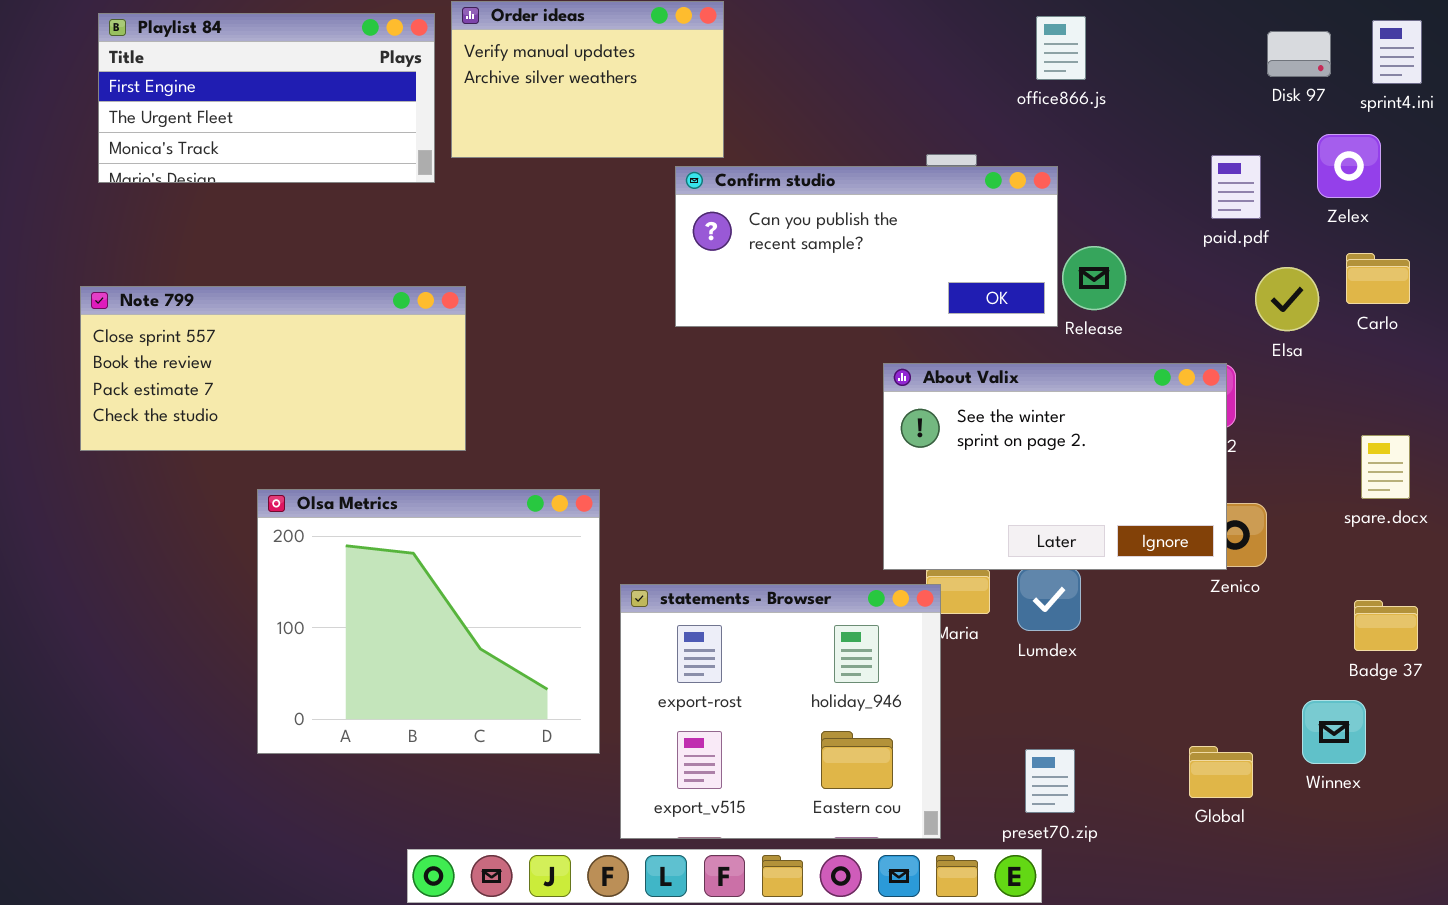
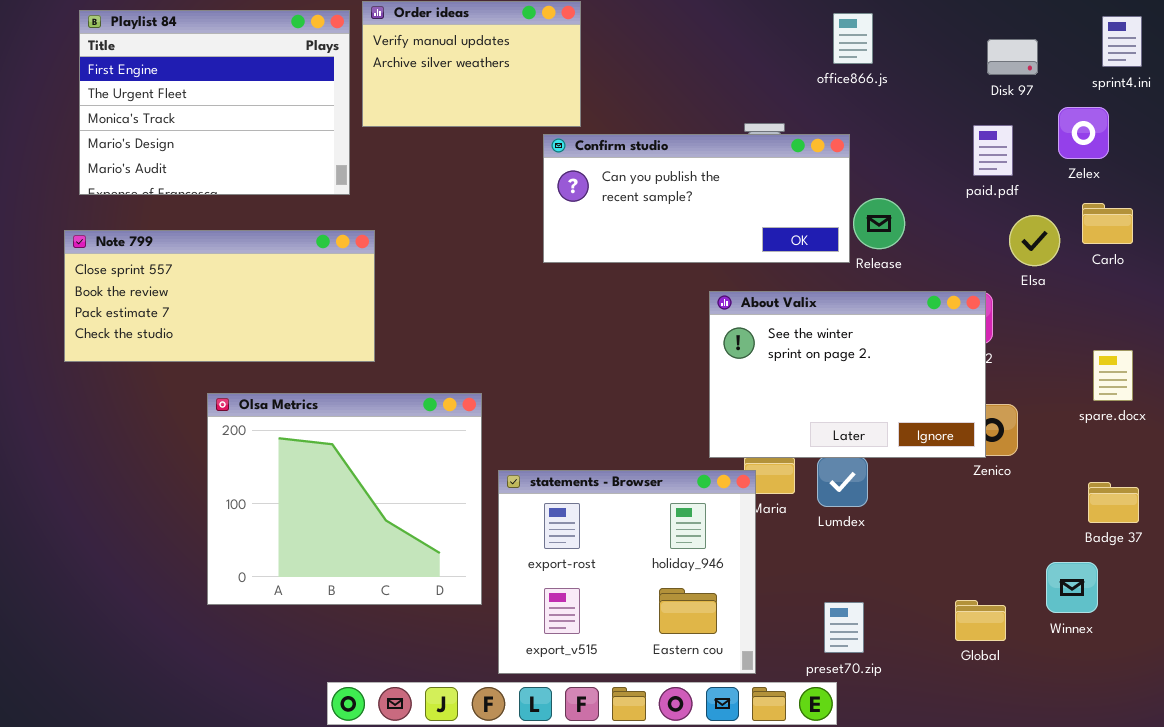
Playlist 84: [98,13,435,183] -> [79,10,350,195], resized
Disk 97: [1267,31,1331,77] -> [987,39,1038,75], moved

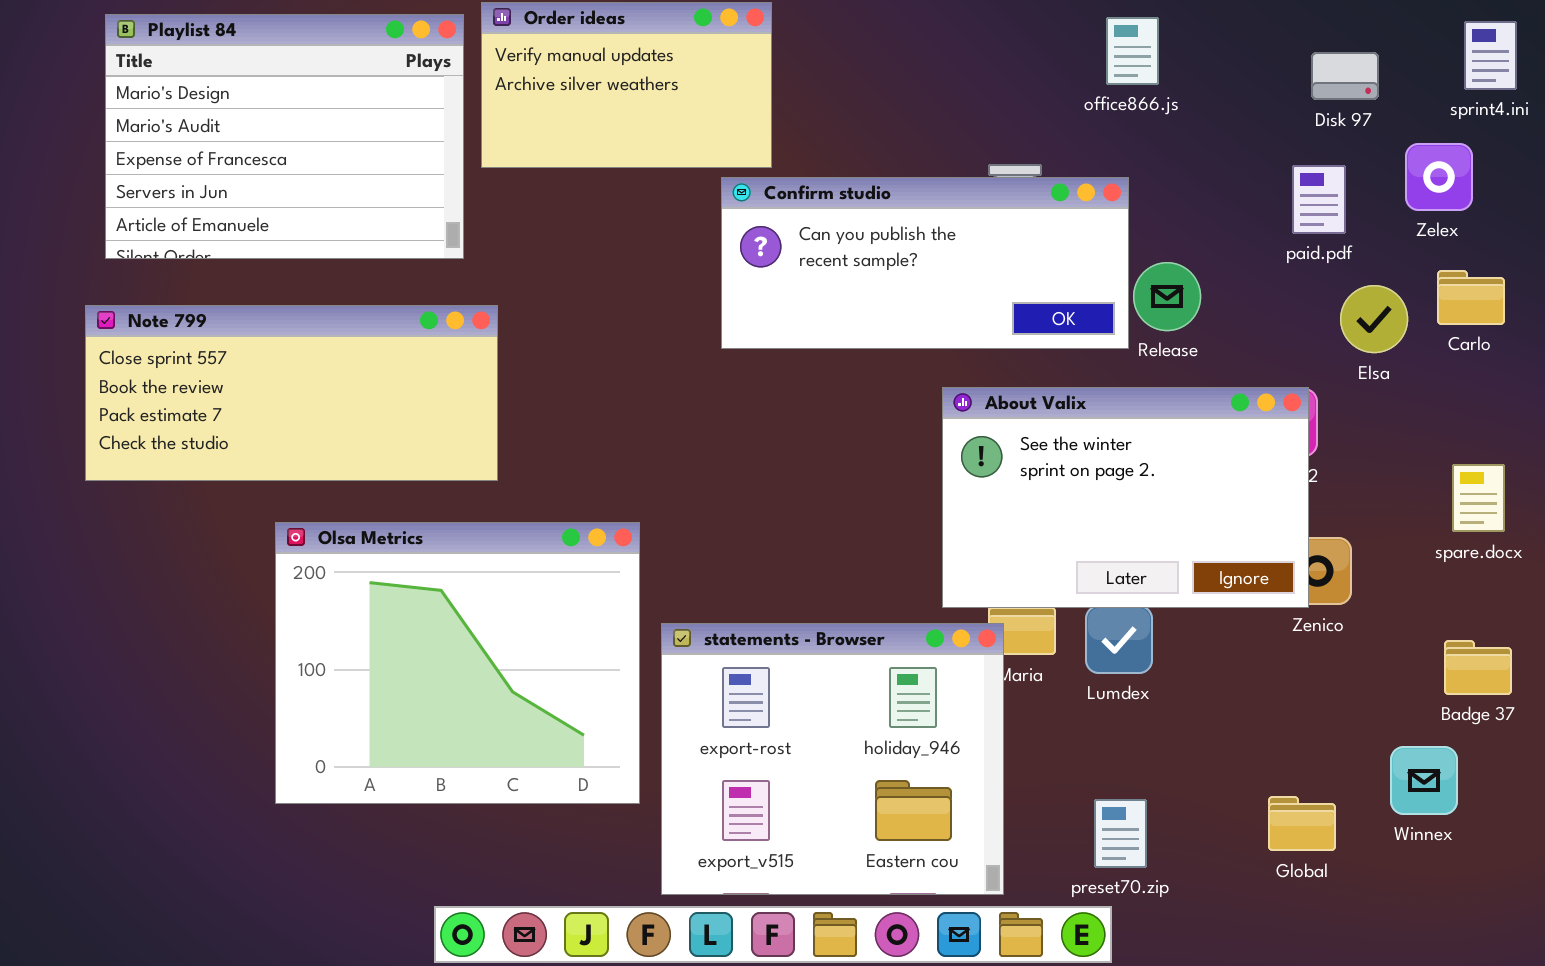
Playlist 84: [79,10,350,195] -> [105,14,464,259], scrolled down 3 rows

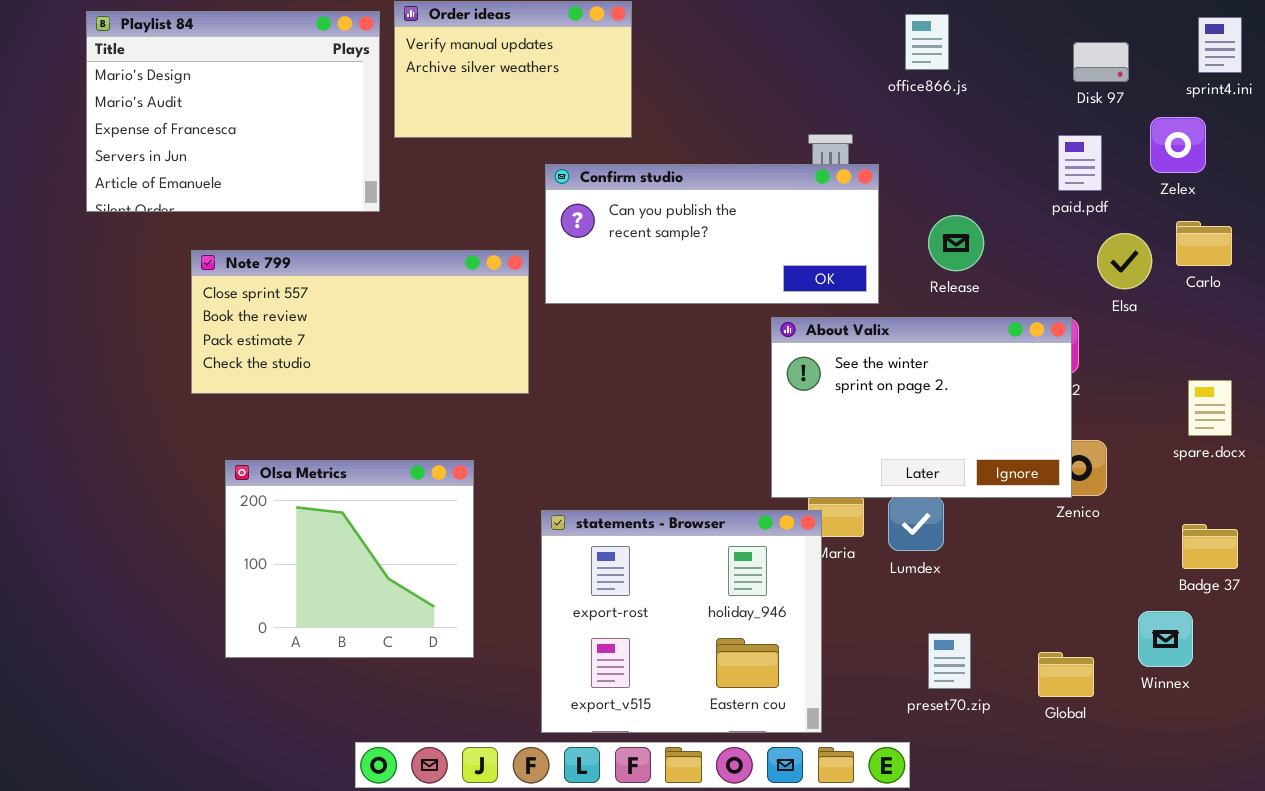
Confirm studio: [721,177,1129,349] -> [545,164,879,304], moved
Note 799: [85,305,498,481] -> [191,250,529,394], moved
Olsa Metrics: [275,522,640,804] -> [225,460,474,658], resized
preset70.zip: [1094,799,1147,868] -> [928,633,971,689], moved

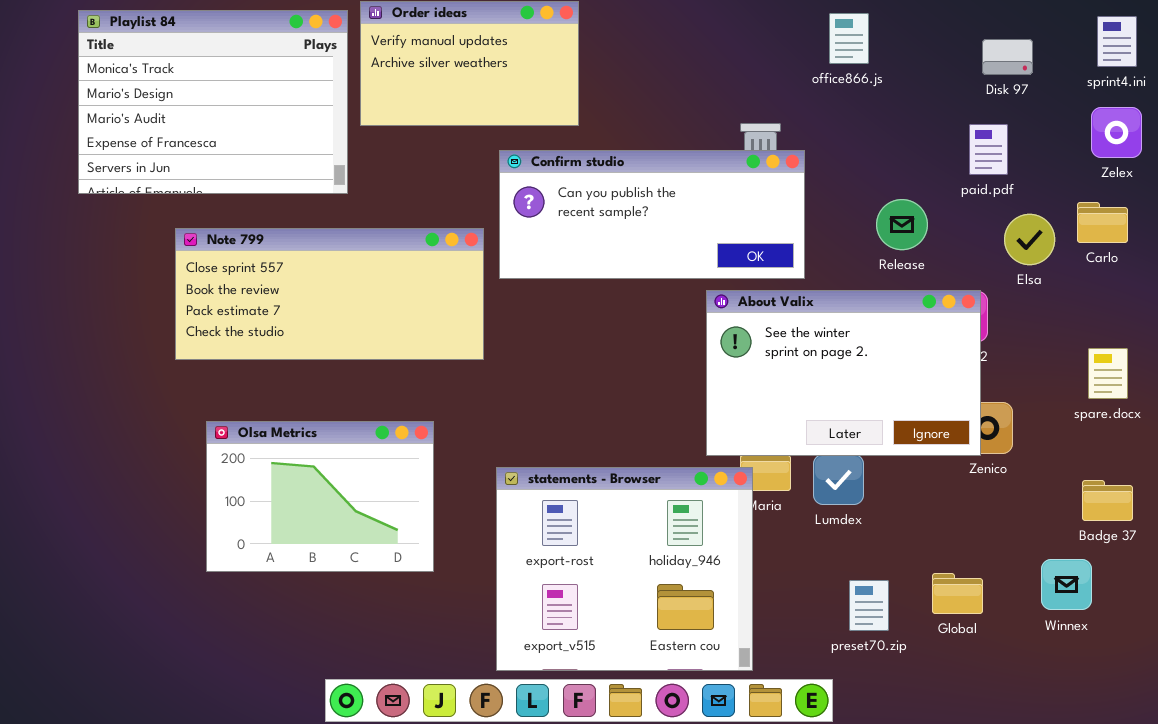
Playlist 84: [86,11,380,212] -> [78,10,348,194], scrolled up 1 row
Zelex: [1150,117,1206,173] -> [1091,107,1142,158], moved
Release: [928,215,984,271] -> [876,199,928,250], moved
Olsa Metrics: [225,460,474,658] -> [206,421,434,572], resized
Global: [1038,652,1094,697] -> [932,573,983,614], moved

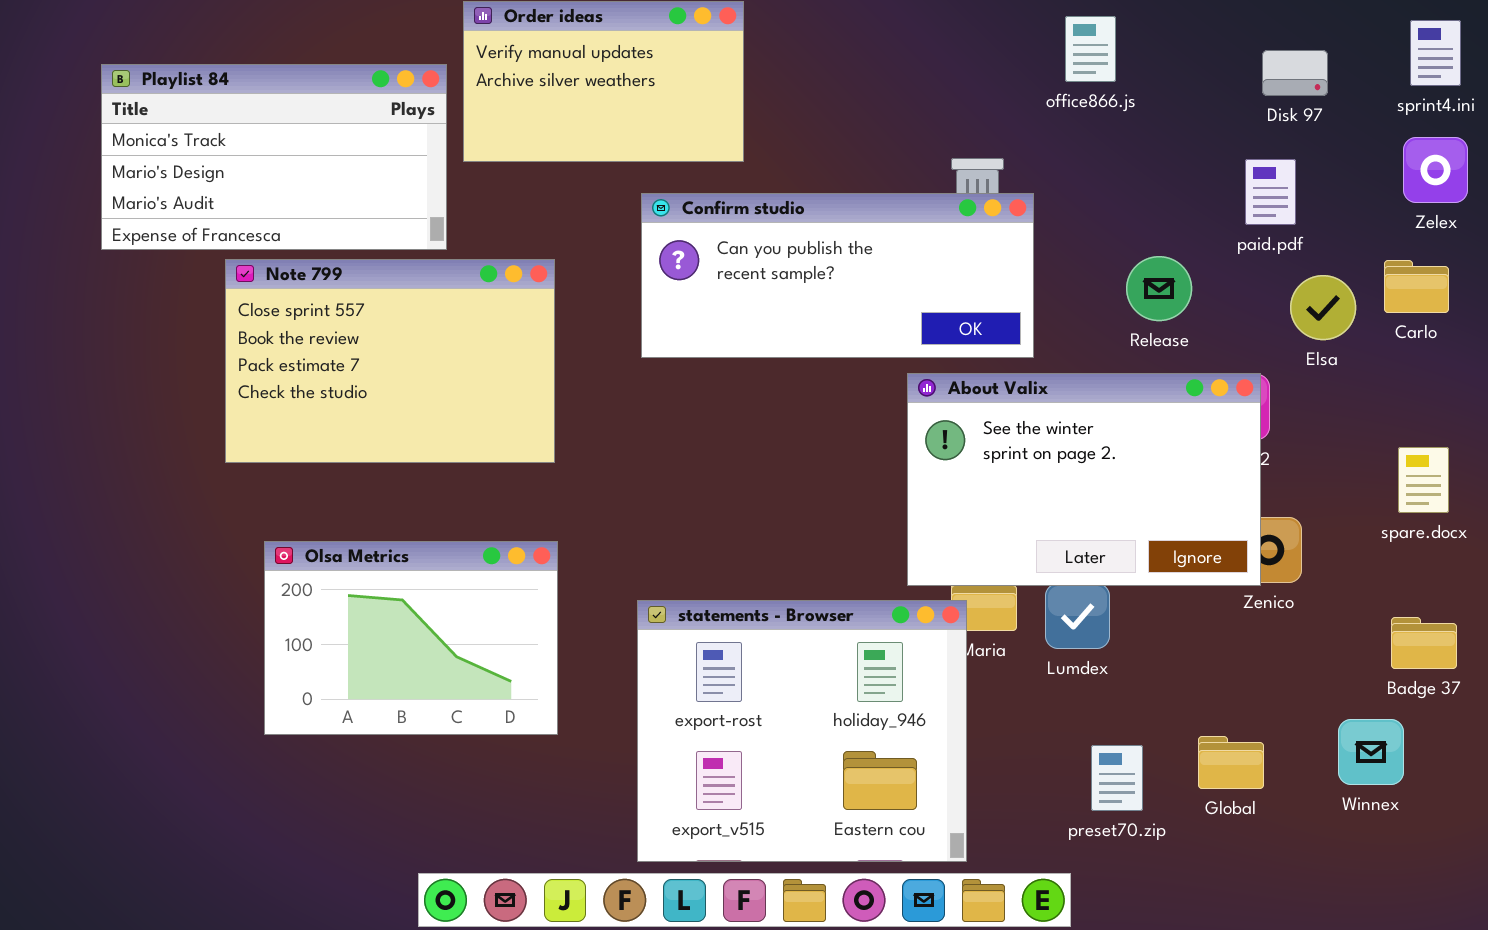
Playlist 84: [78,10,348,194] -> [101,64,447,250], resized
Note 799: [175,228,484,360] -> [225,259,555,463], resized

